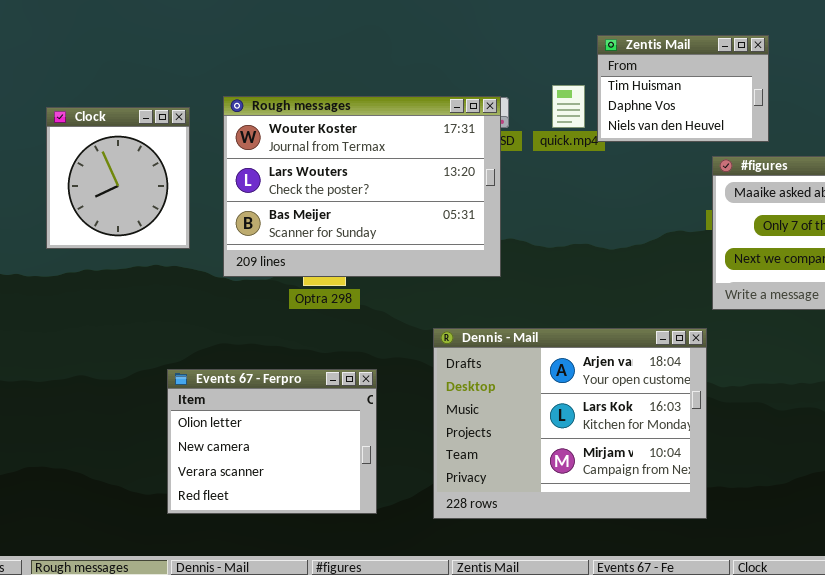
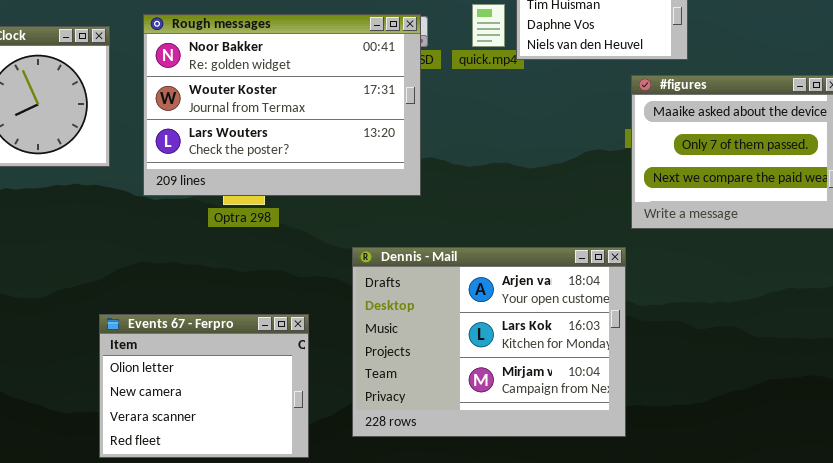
Rough messages: [223,96,501,277] -> [143,14,421,196], scrolled up 1 row
Events 67 - Ferpro: [167,369,377,514] -> [99,314,309,458], moved

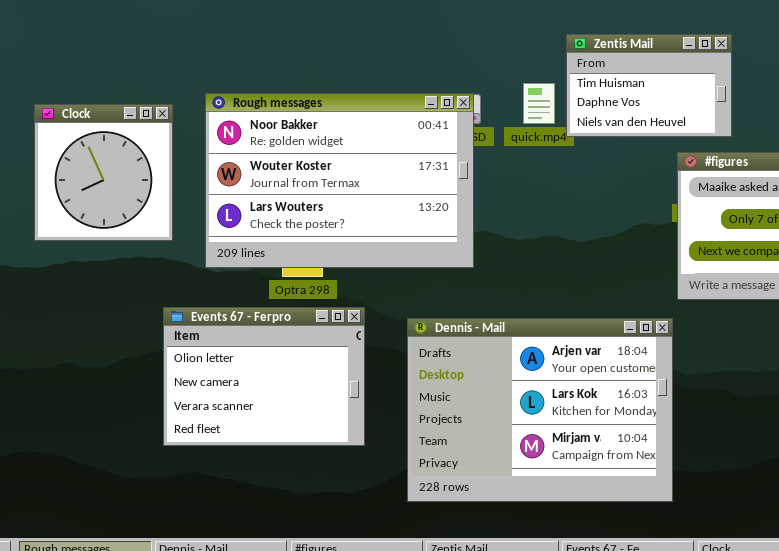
Events 67 - Ferpro: [99,314,309,458] -> [163,307,365,446], moved

